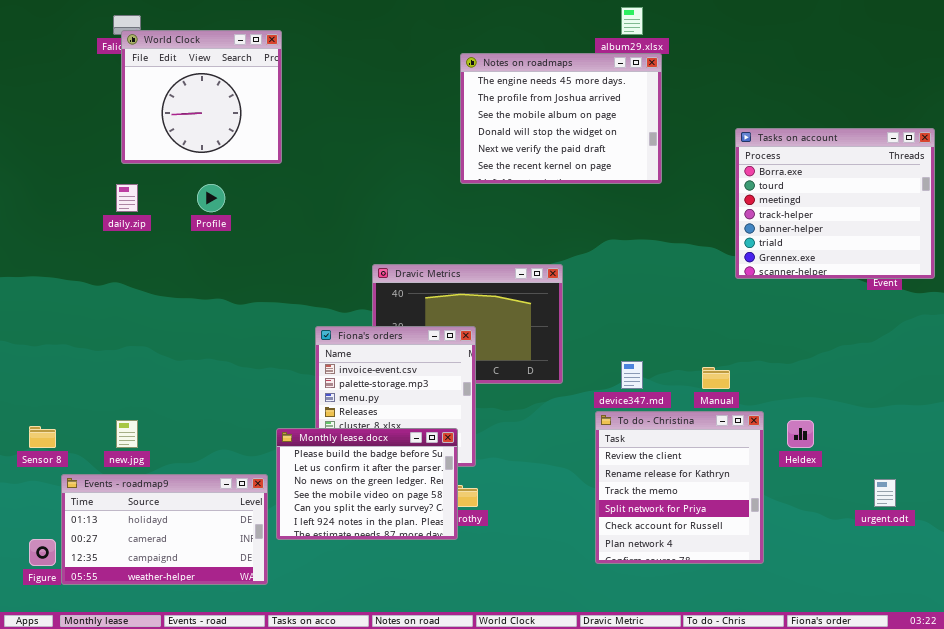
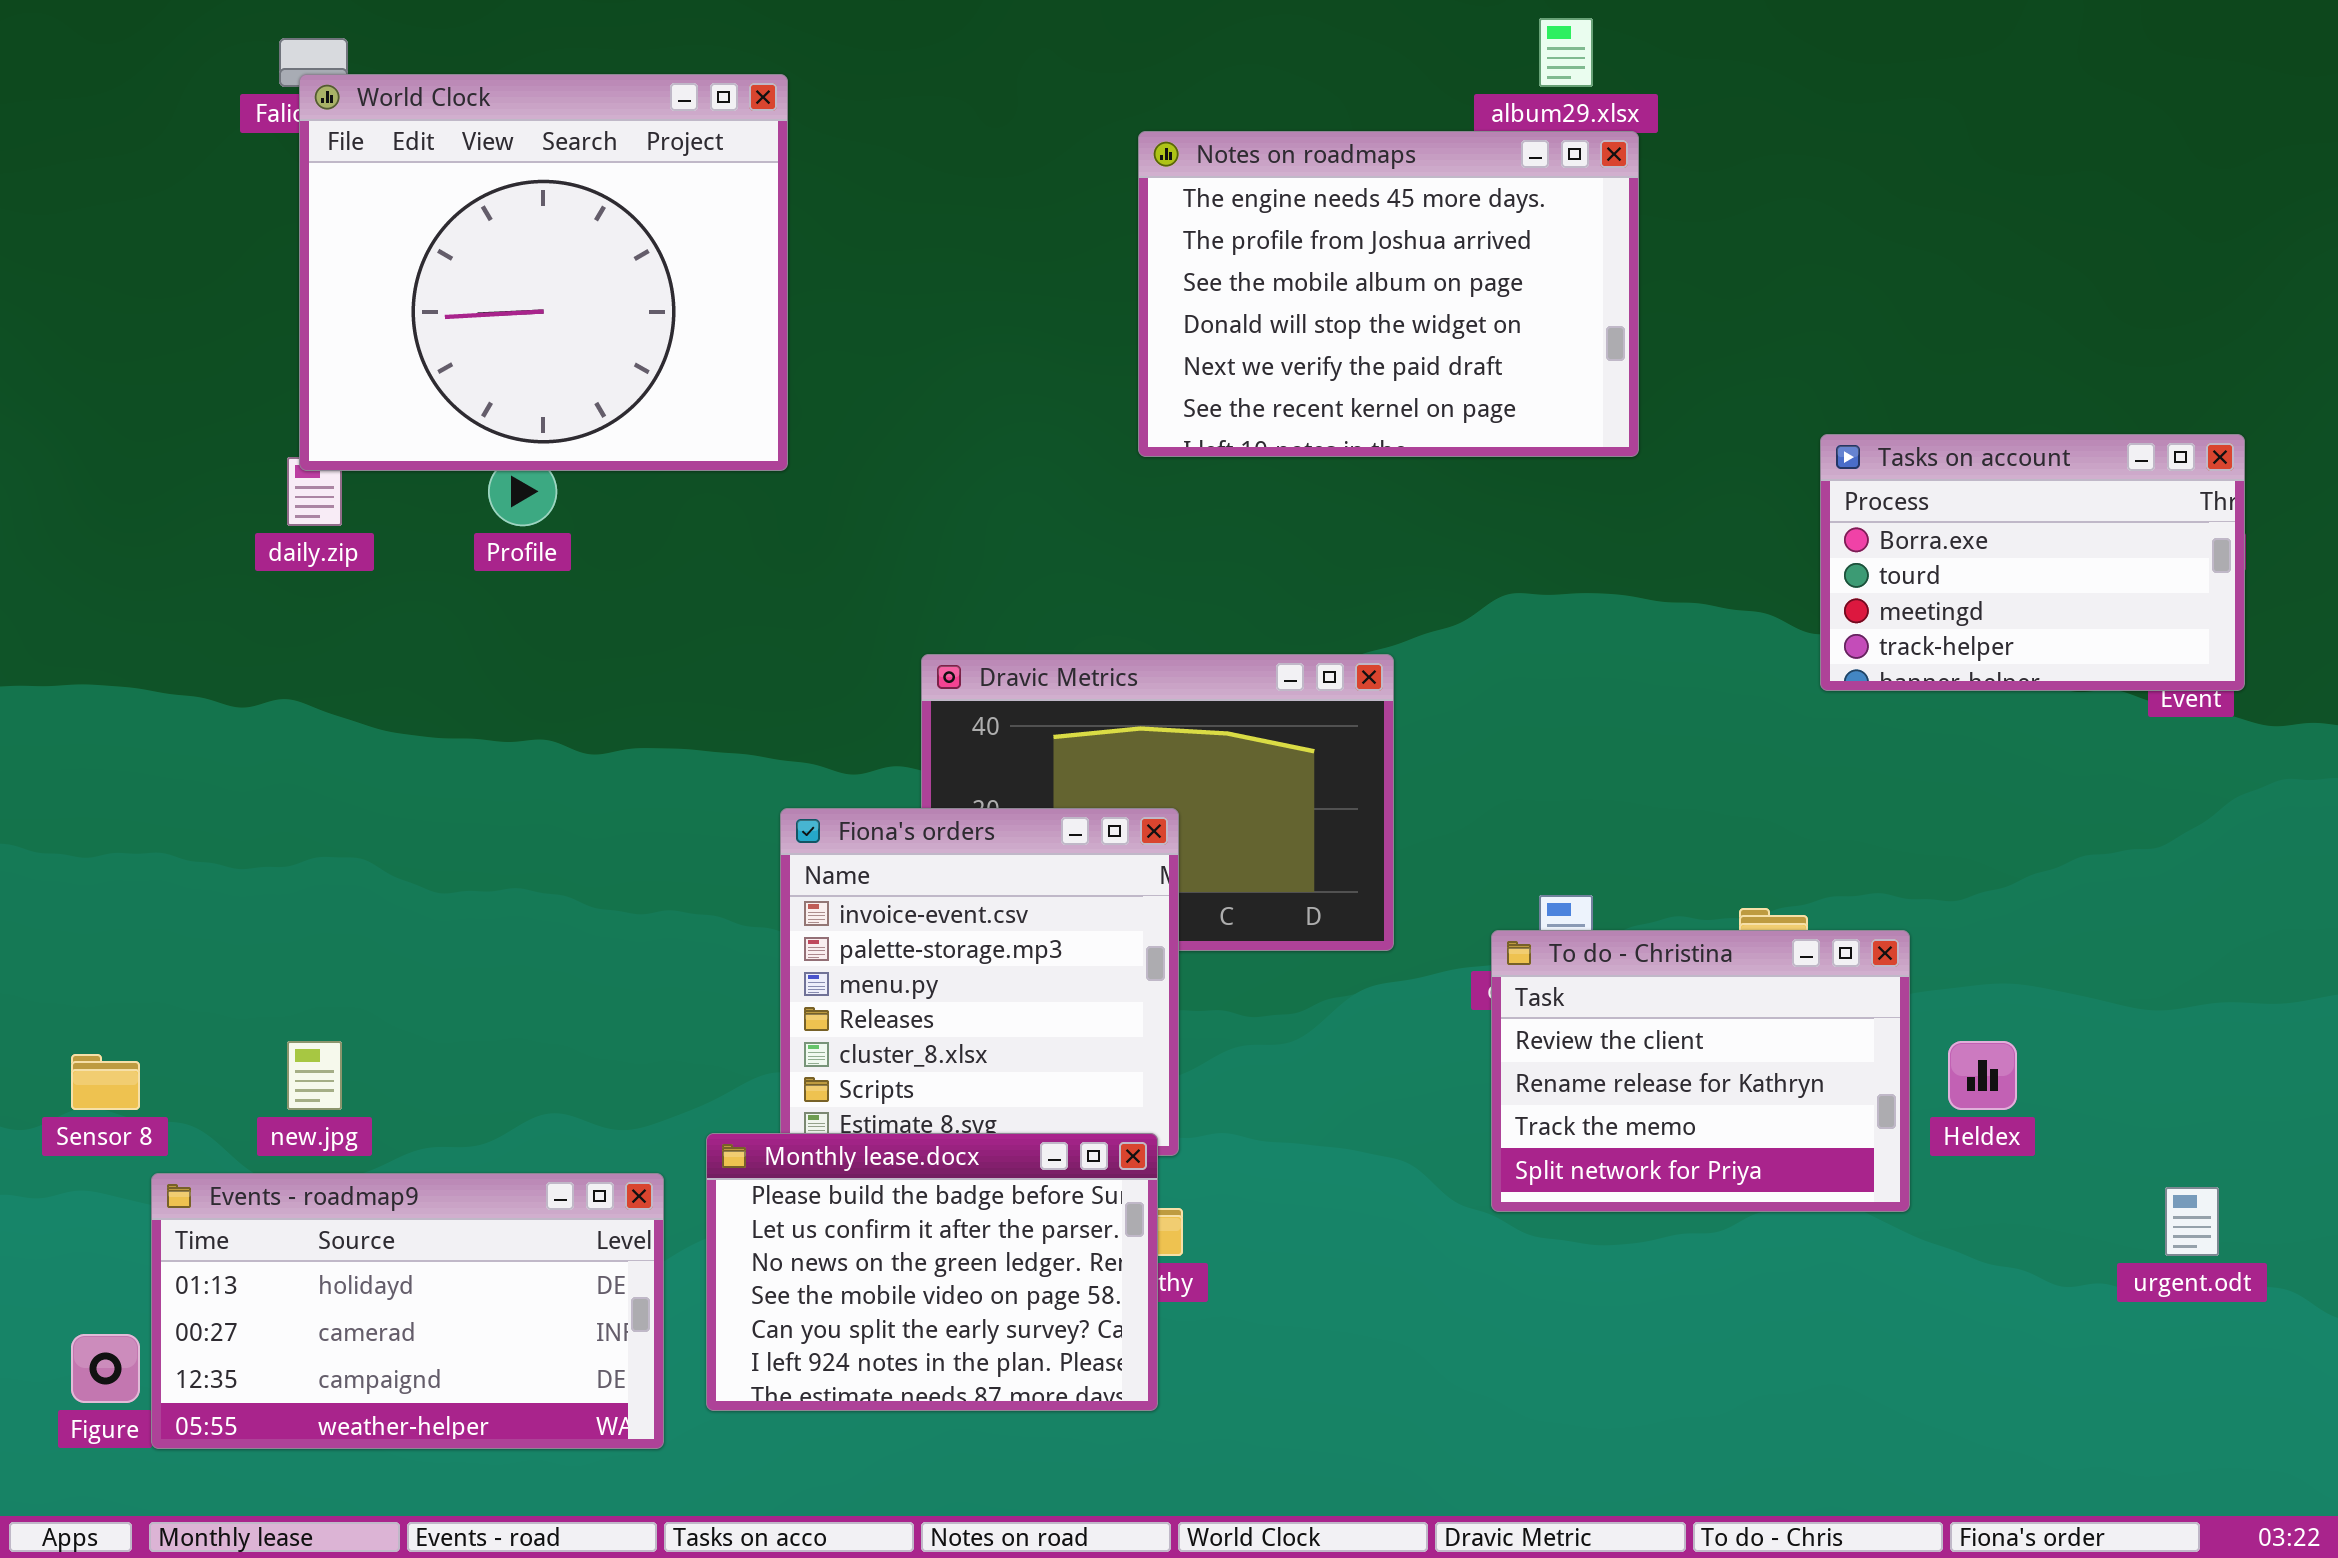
World Clock: [121,30,282,164] -> [299,74,788,471], resized
Tasks on account: [735,128,935,279] -> [1820,434,2245,691], resized
To do - Christina: [595,411,764,564] -> [1491,930,1910,1212], moved, resized
Monthly lease.docx: [276,428,458,540] -> [706,1133,1158,1411], moved

